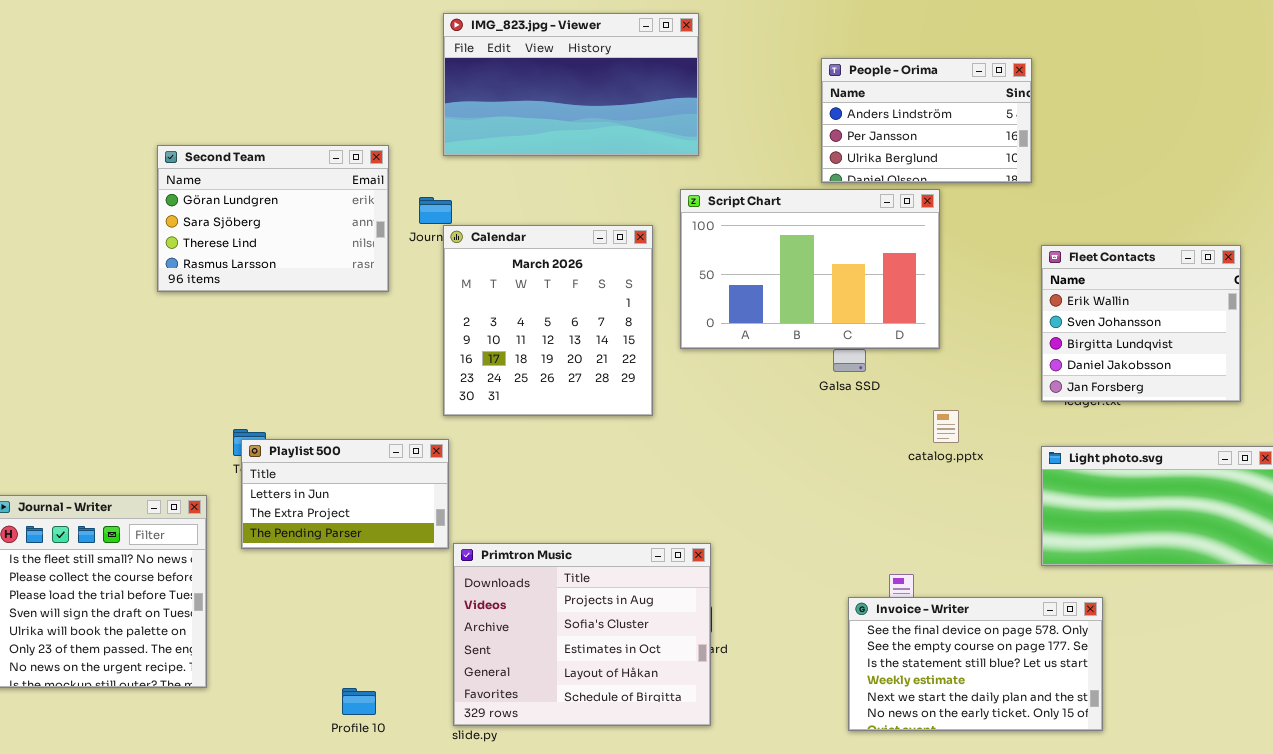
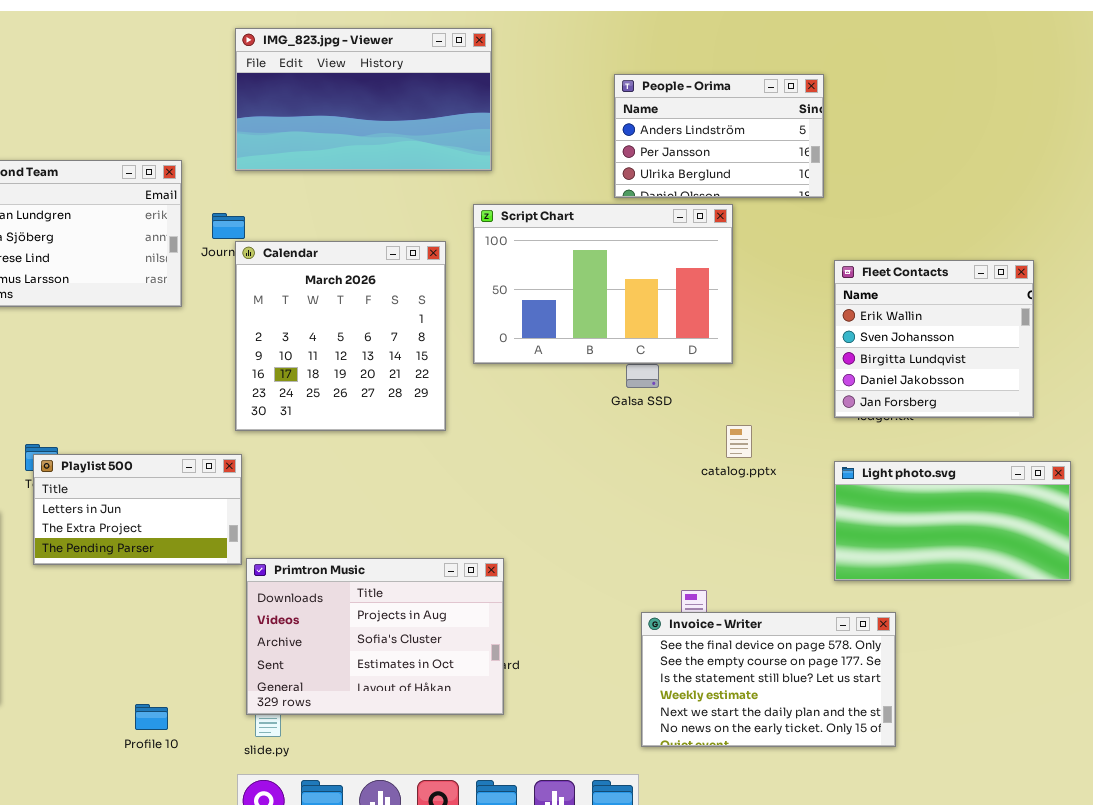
Primtron Music: [453,543,711,726] -> [246,558,504,715], resized

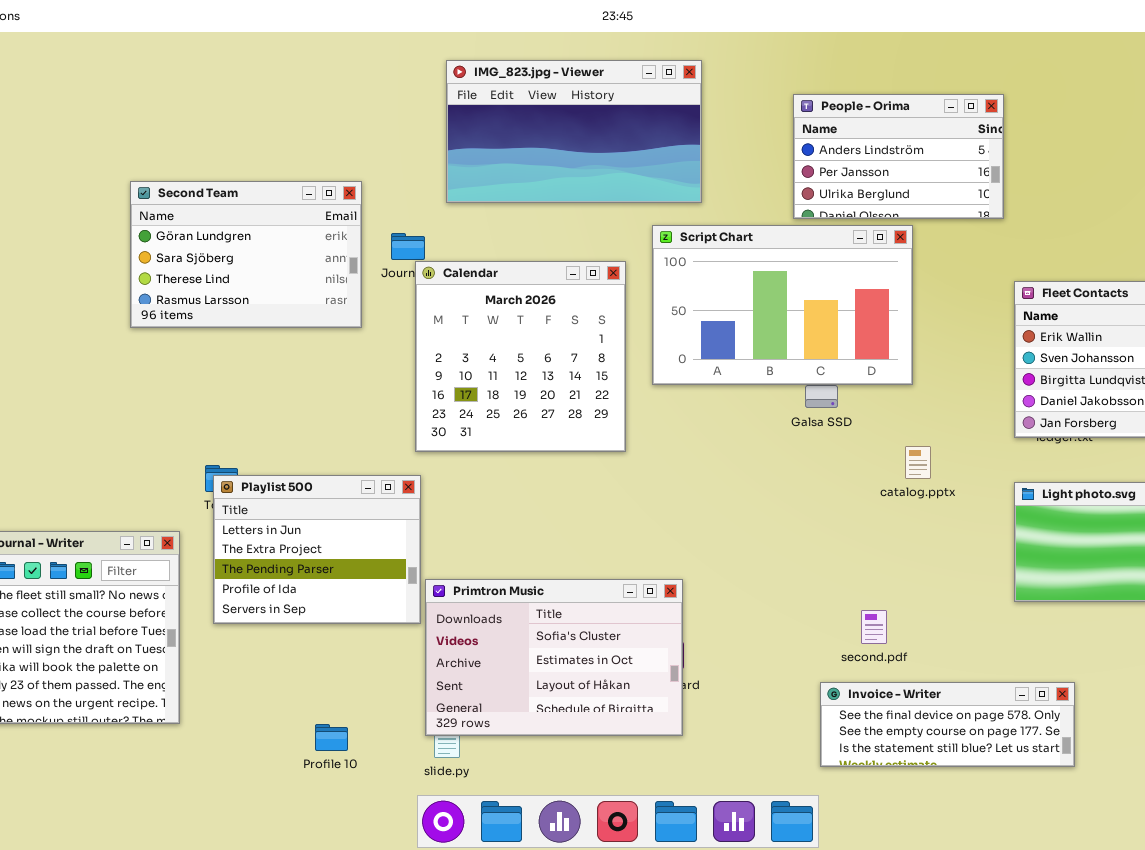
IMG_823.jpg - Viewer: [235,28,492,171] -> [446,60,702,203], moved
Playlist 500: [33,454,242,565] -> [213,475,421,624], resized
Primtron Music: [246,558,504,715] -> [425,579,683,736], scrolled down 1 row
Invoice - Writer: [641,612,896,747] -> [820,682,1075,767], resized

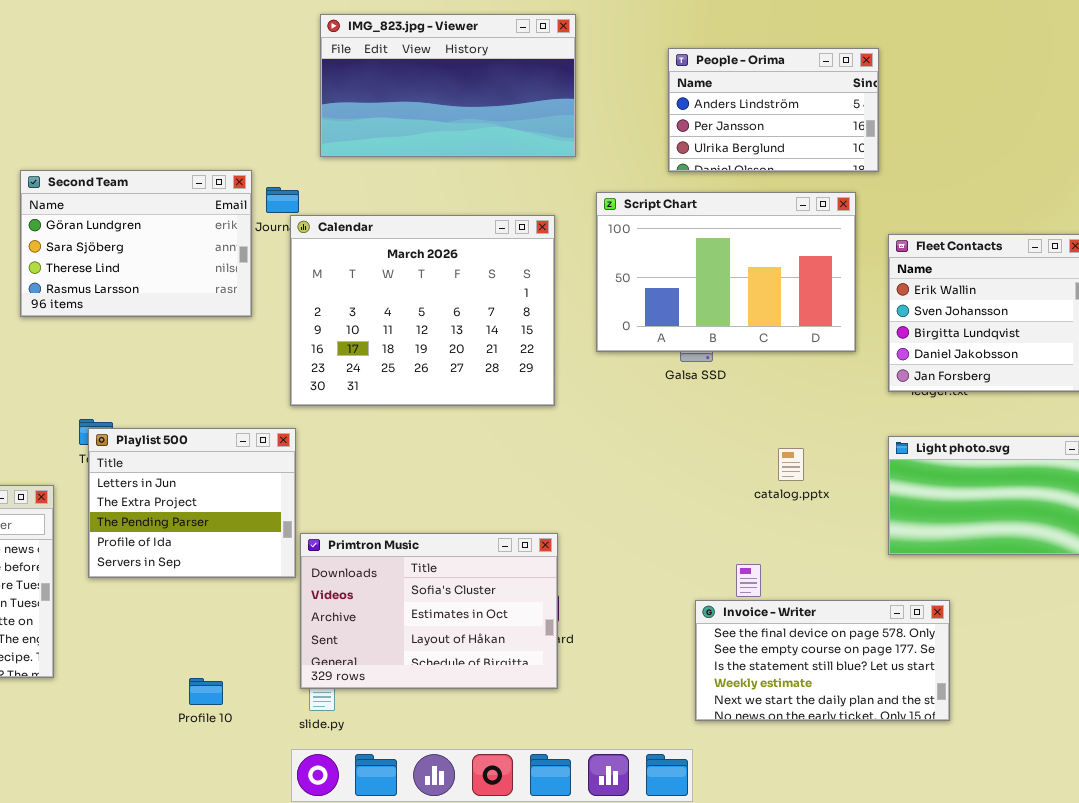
Second Team: [130,181,362,328] -> [20,170,252,317], moved
Script Chart: [652,225,913,385] -> [596,192,856,352], moved
Calendar: [415,261,626,452] -> [290,215,555,406], resized
catalog.pptx: [905,446,931,479] -> [778,448,804,481], moved
Invoice - Writer: [820,682,1075,767] -> [695,600,950,721], resized

